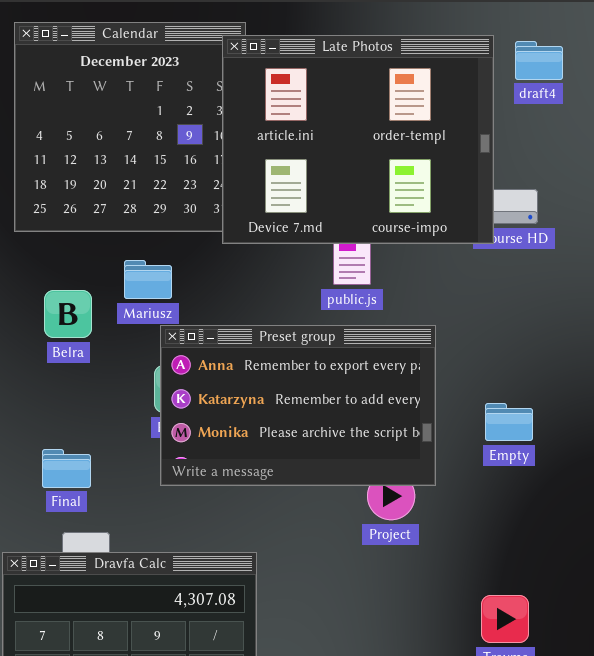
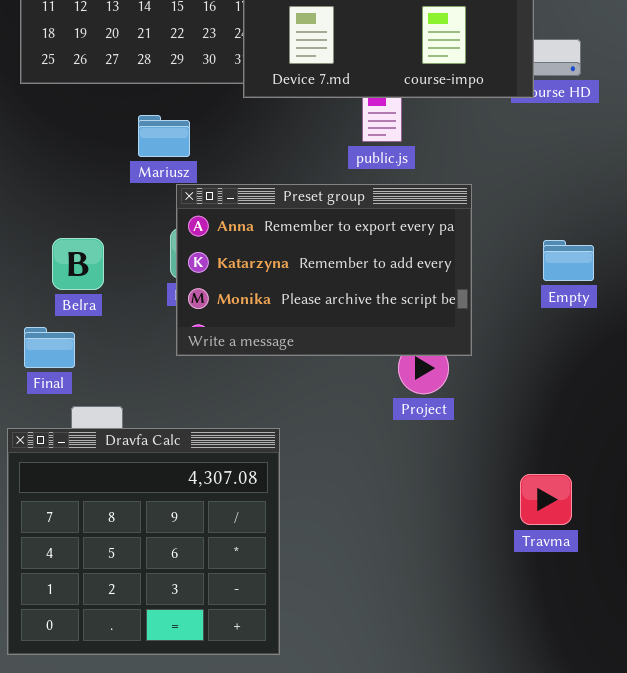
Belra: [44,290,92,338] -> [52,238,104,290], moved
Empty: [485,403,533,441] -> [543,240,594,281], moved
Final: [42,449,91,488] -> [24,327,75,368], moved

